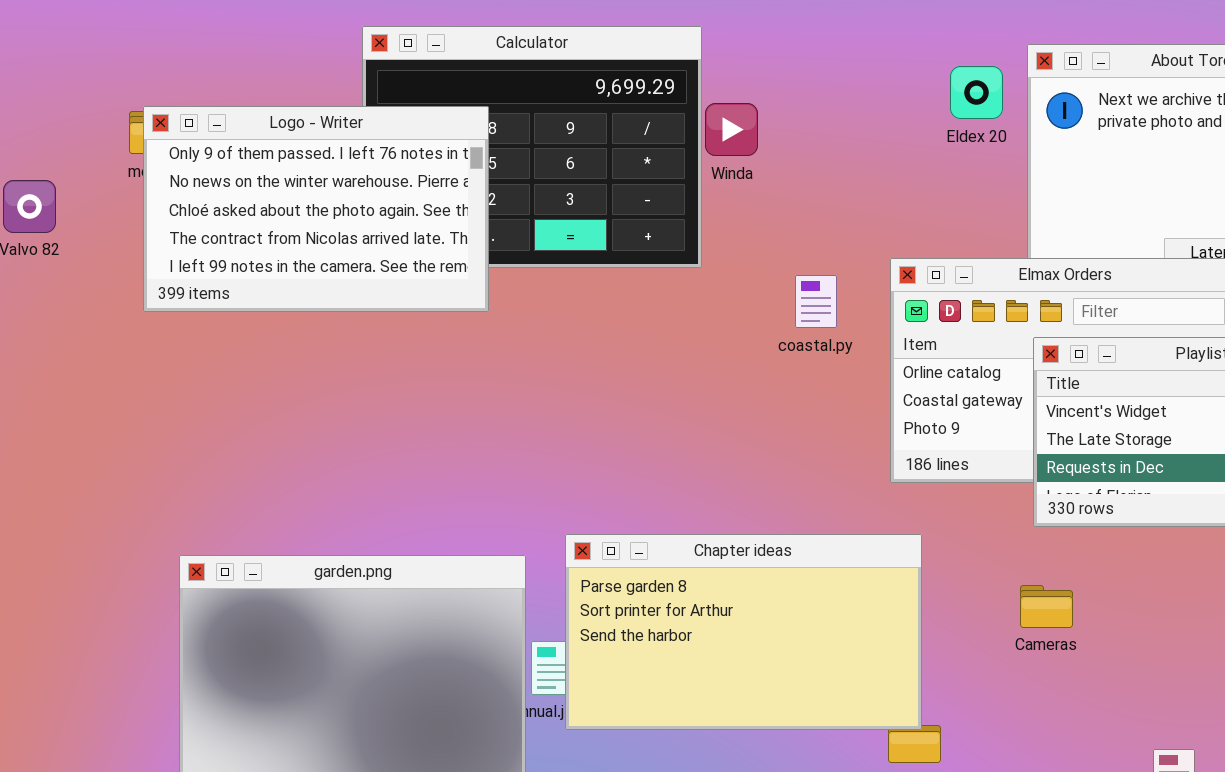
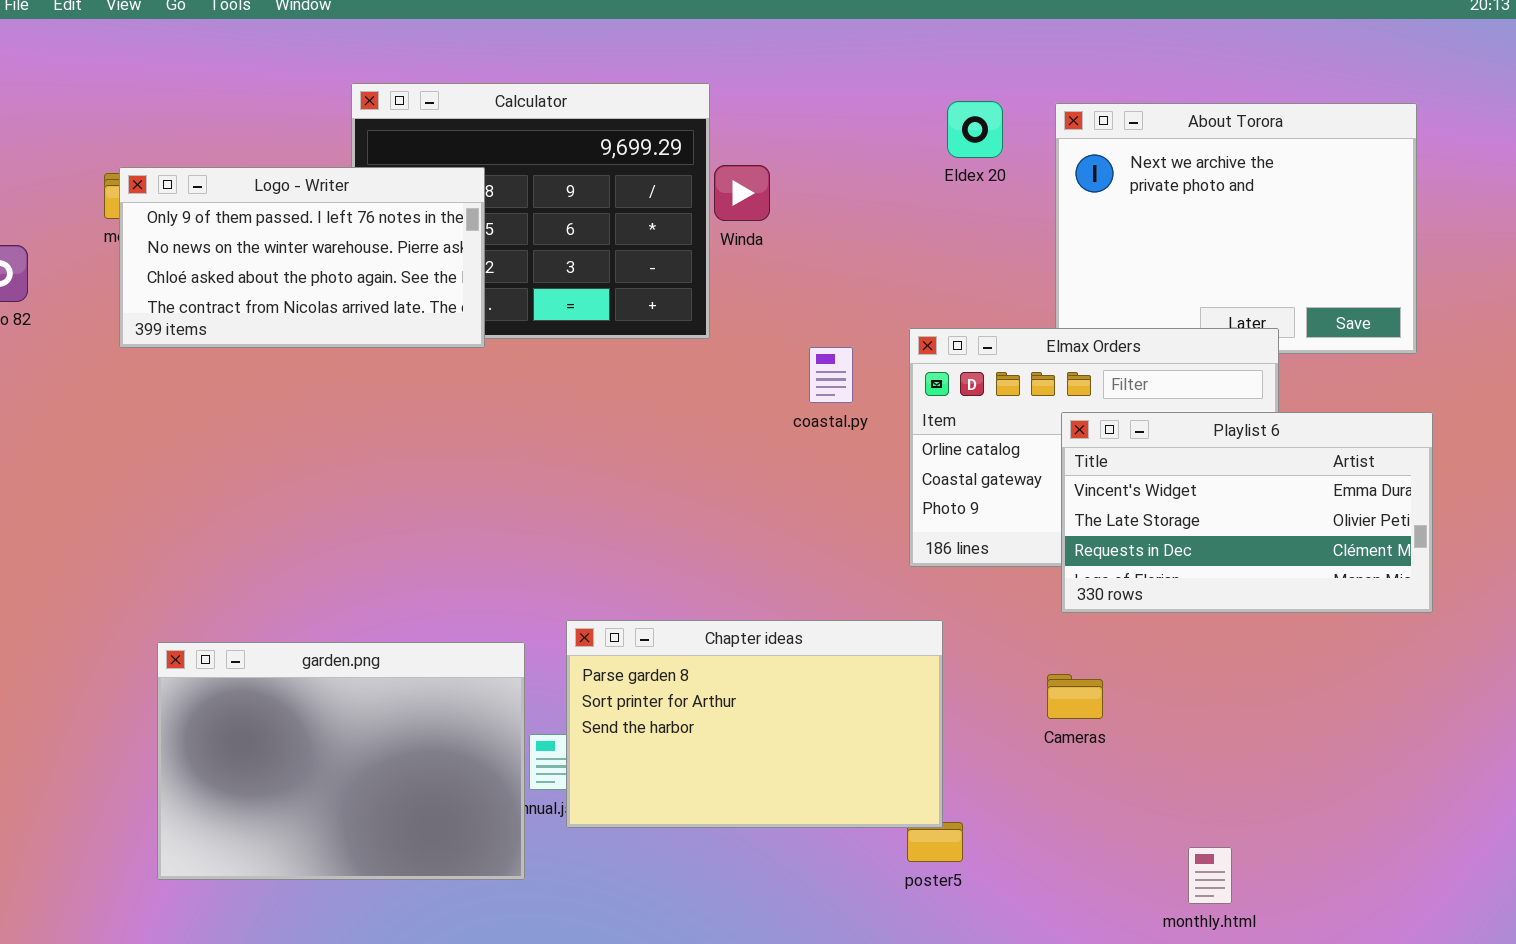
Eldex 20: [950,66,1003,119] -> [947,101,1003,158], moved
Logo - Writer: [143,106,489,312] -> [119,167,485,348], resized

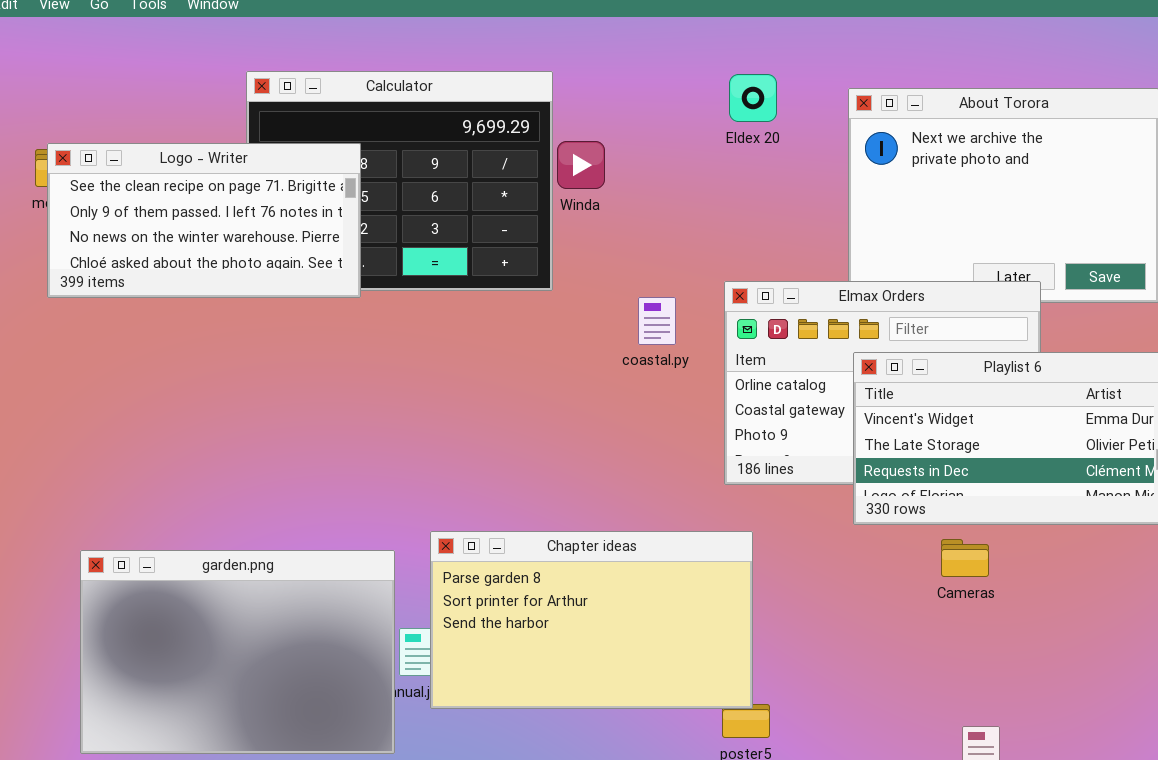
Eldex 20: [947,101,1003,158] -> [729,74,777,122], moved
Logo - Writer: [119,167,485,348] -> [47,143,361,298], scrolled up 1 row
Cameras: [1047,674,1103,719] -> [941,539,989,577], moved

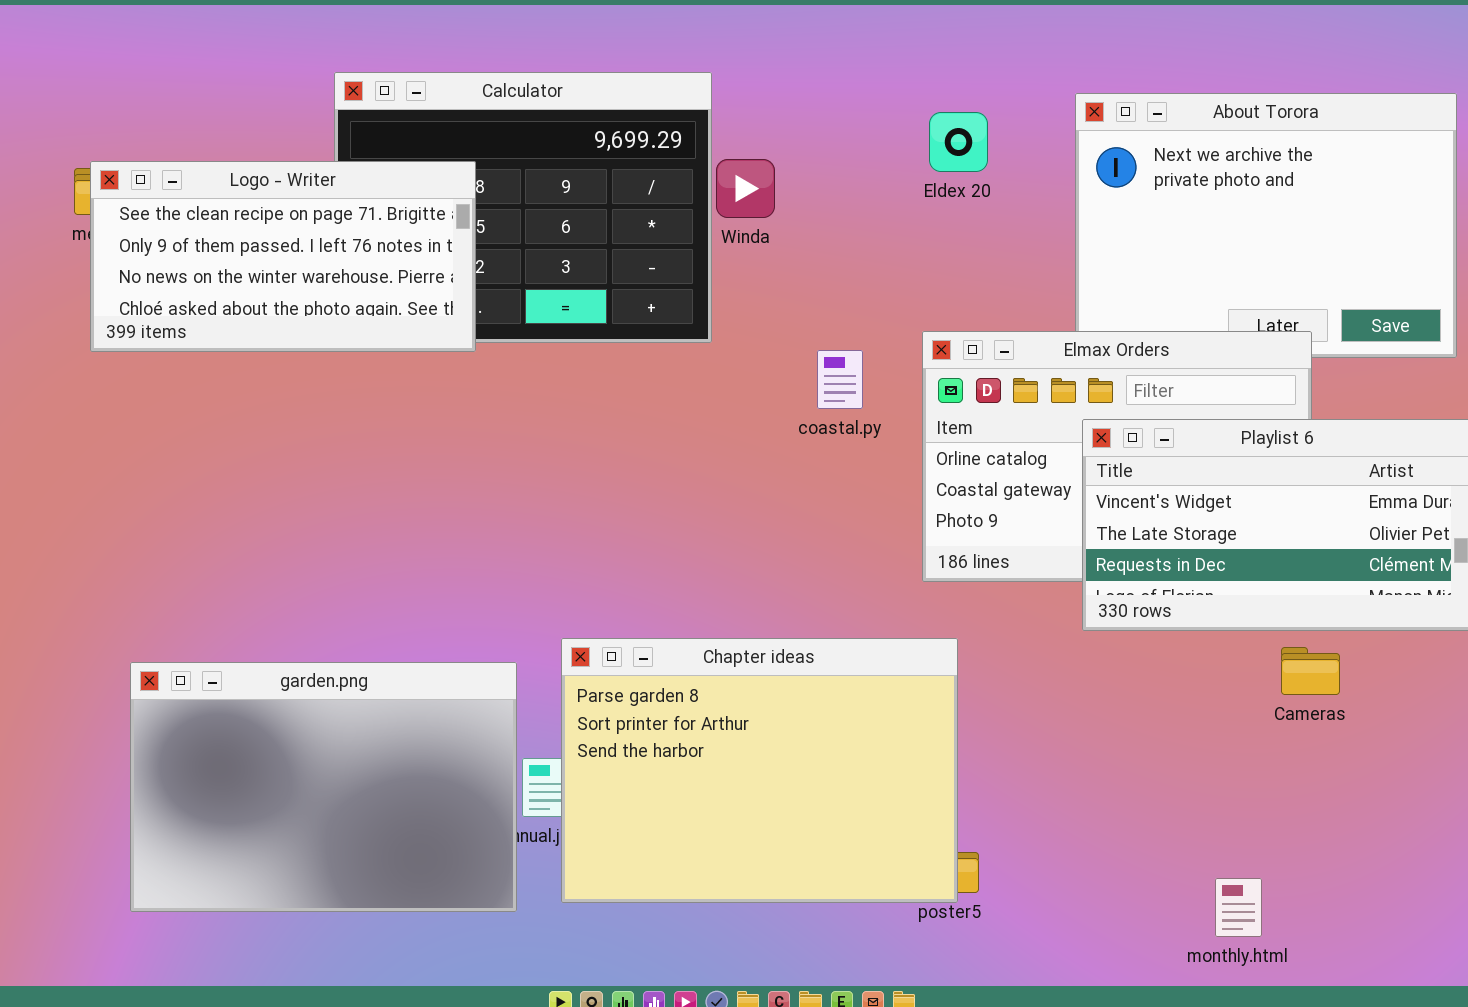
Eldex 20: [729,74,777,122] -> [929,112,988,172], moved
Chapter ideas: [430,531,753,709] -> [561,638,958,903], resized
Cameras: [941,539,989,577] -> [1281,647,1340,695], moved

